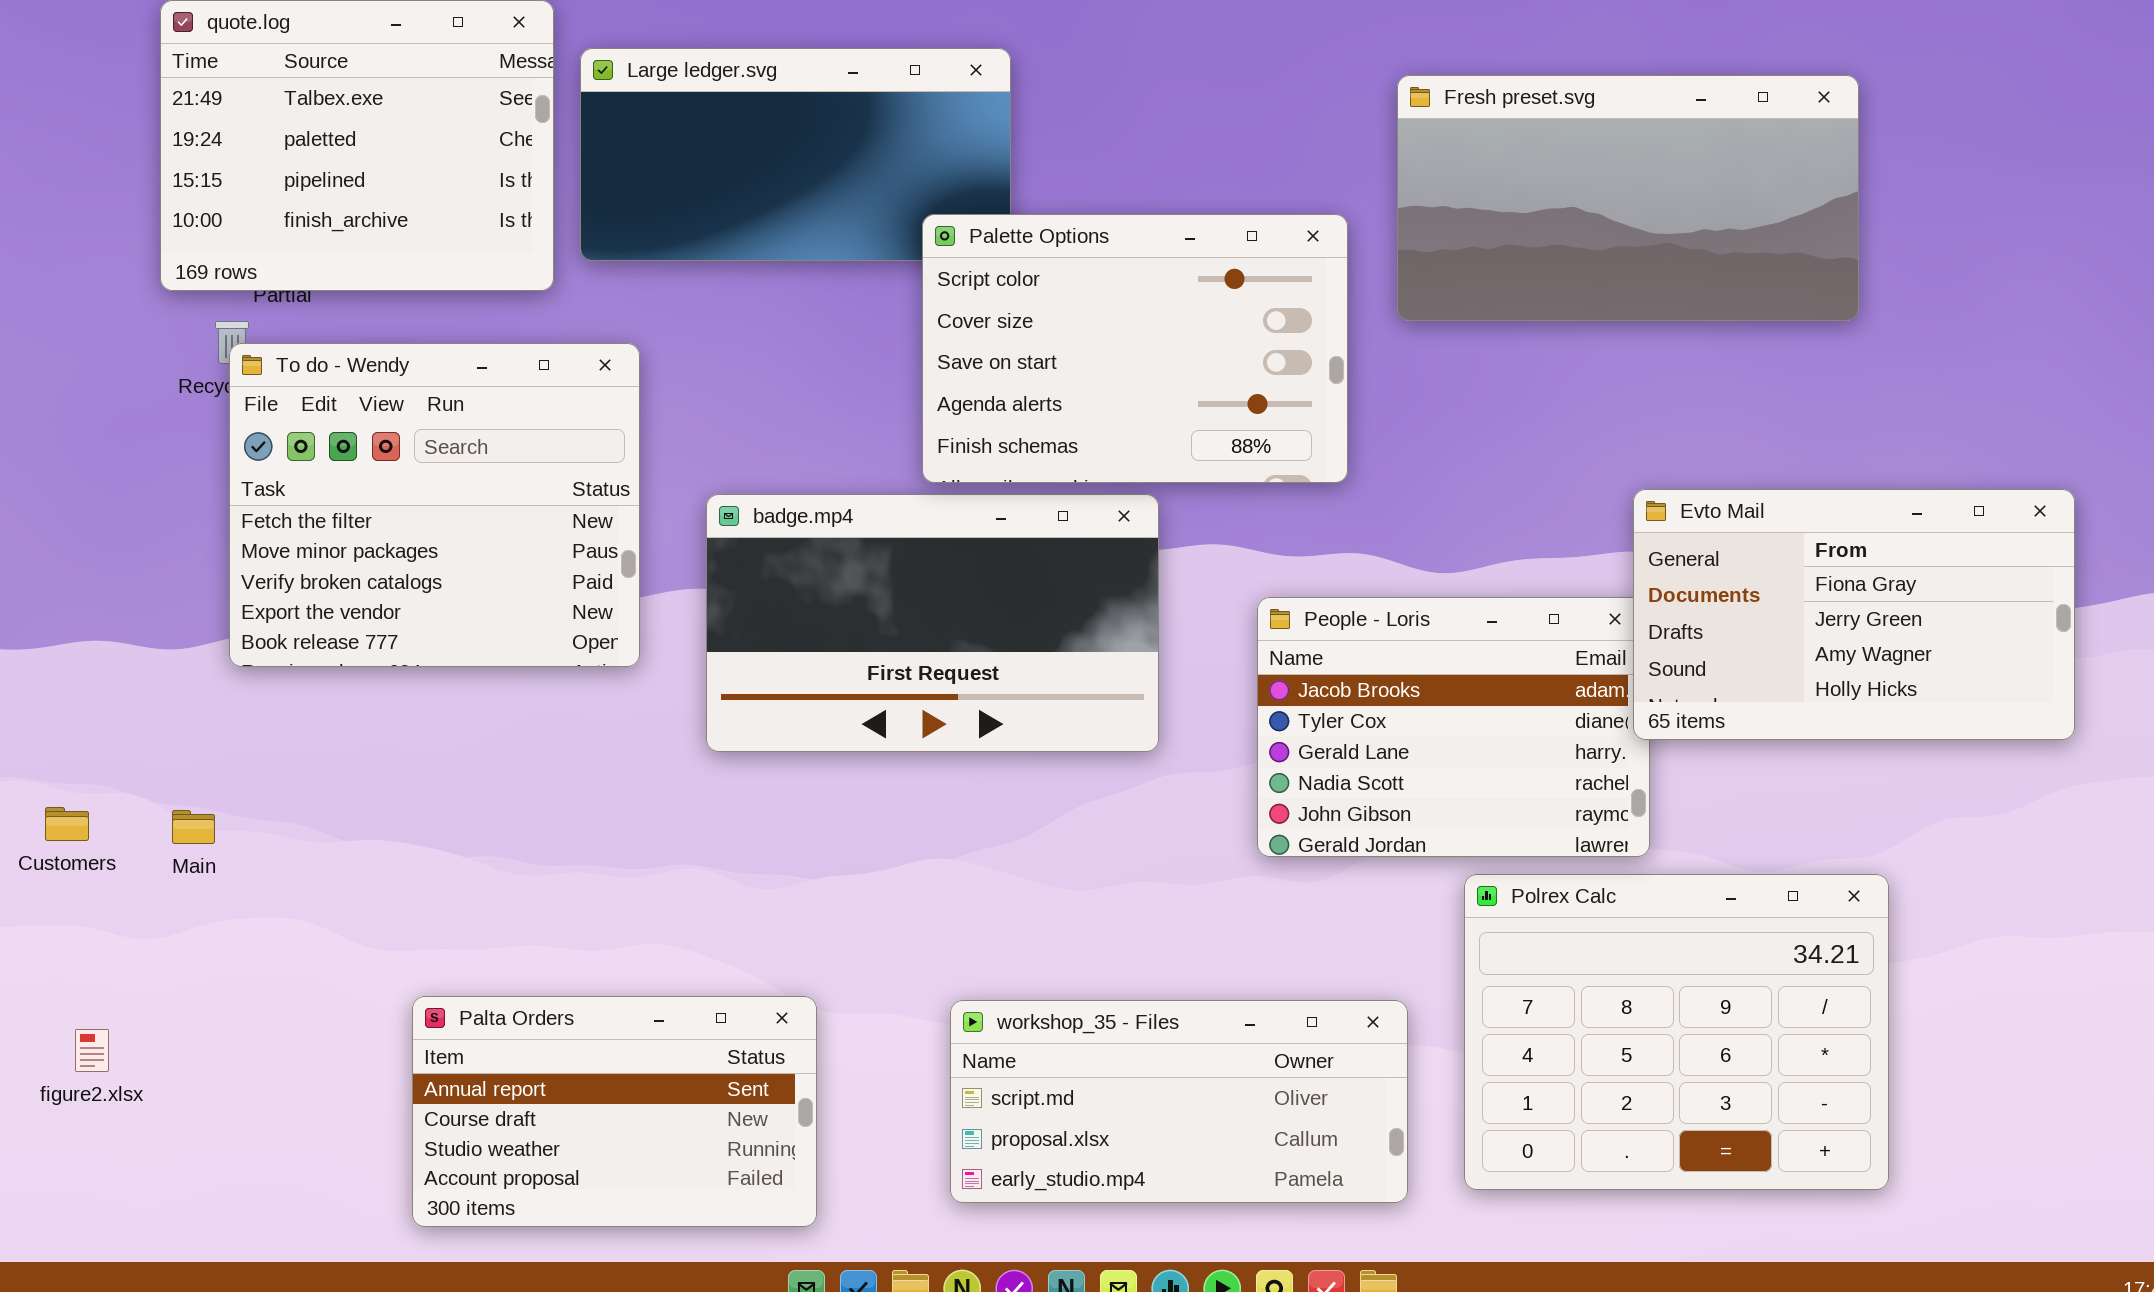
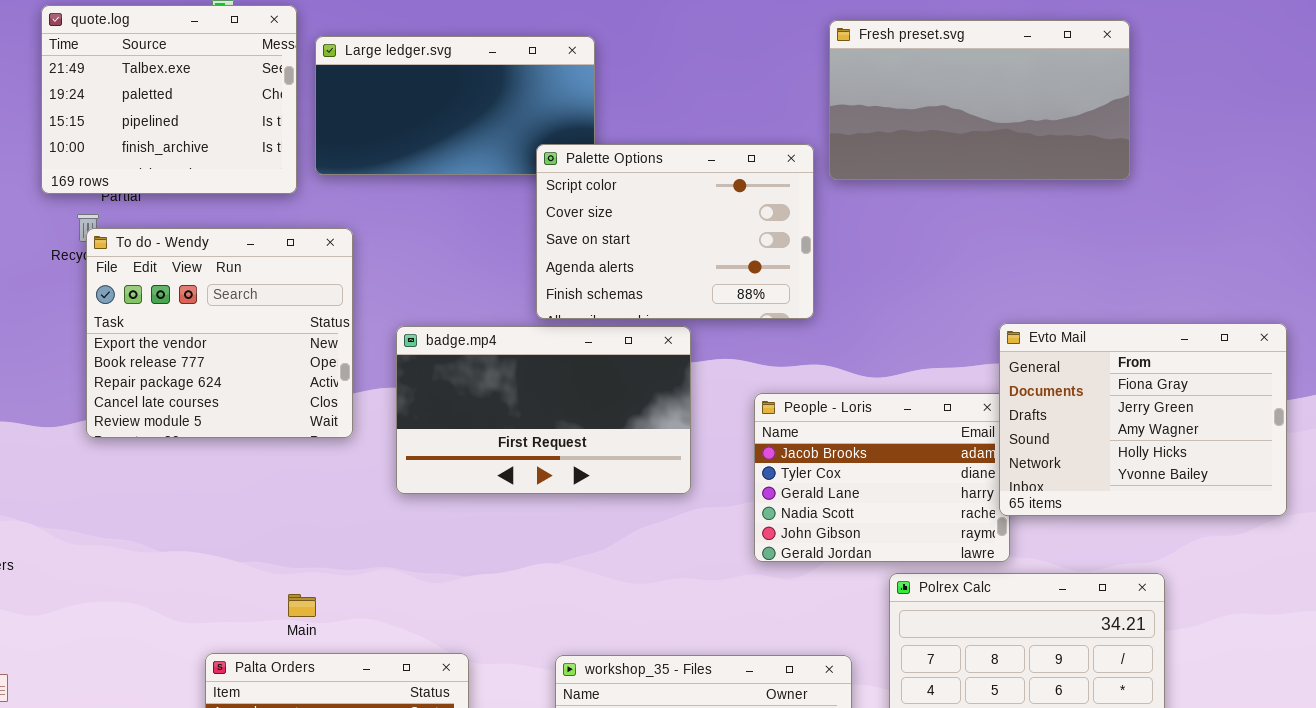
Fresh preset.svg: [1397,75,1859,321] -> [829,20,1130,180], moved
To do - Wendy: [229,343,640,667] -> [86,228,353,438], scrolled down 3 rows
Evto Mail: [1633,489,2075,740] -> [999,323,1287,516], resized
Main: [172,810,215,844] -> [288,594,316,617], moved

